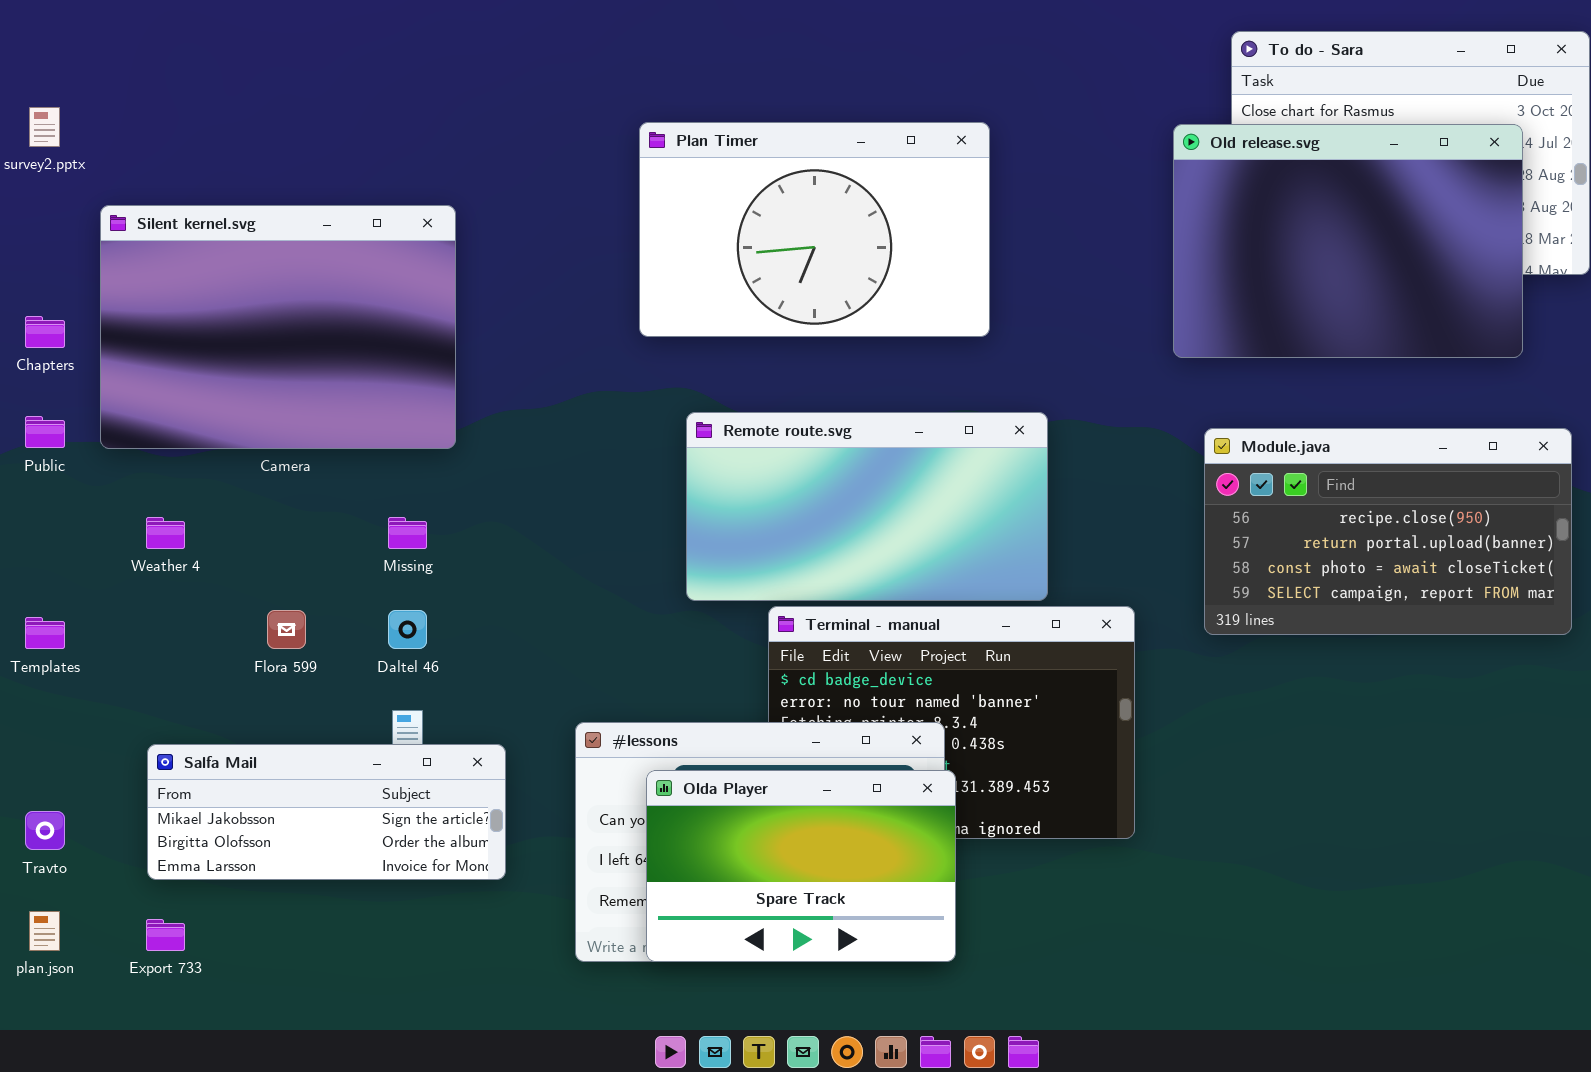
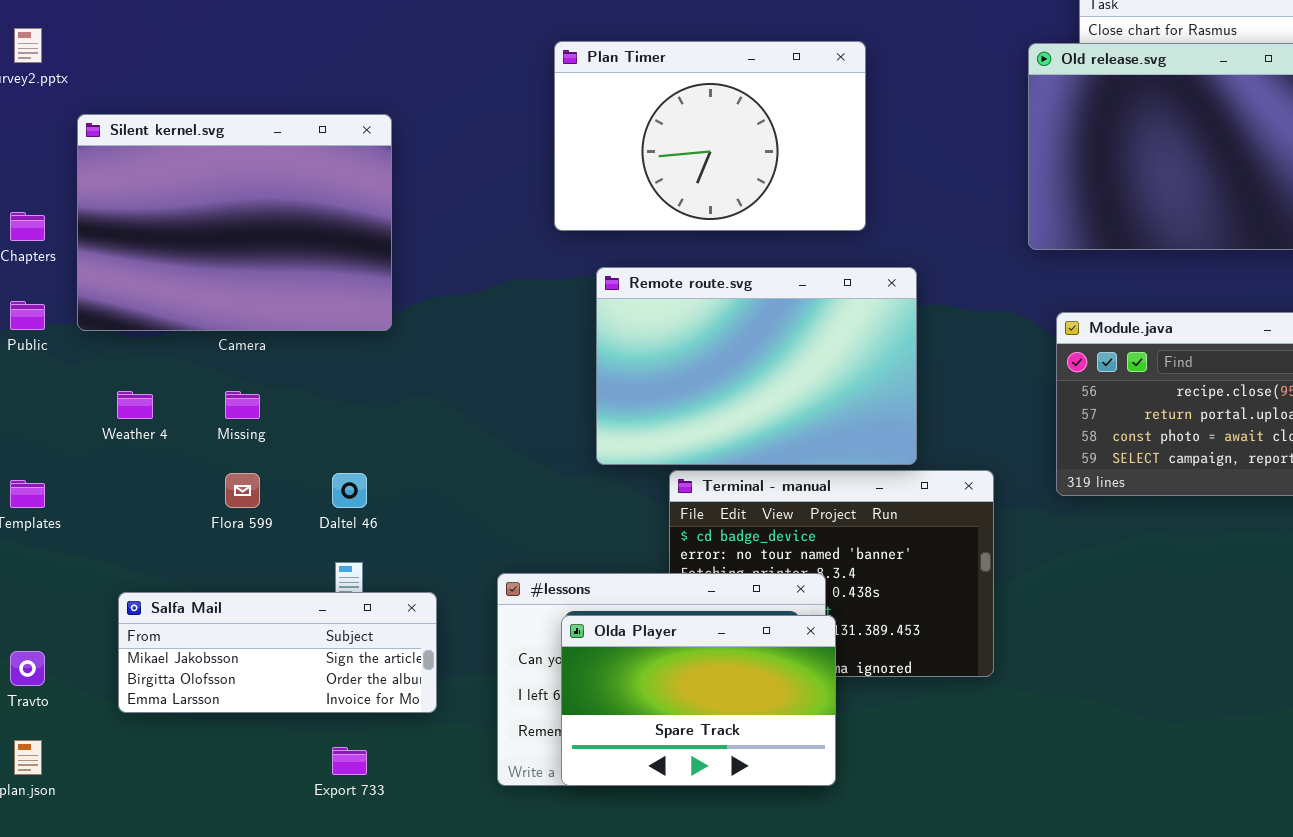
Remote route.svg: [686,412,1048,601] -> [596,267,917,465], resized
Missing: [388,517,427,549] -> [225,391,260,419], moved
Export 733: [146,919,185,951] -> [332,747,367,775], moved

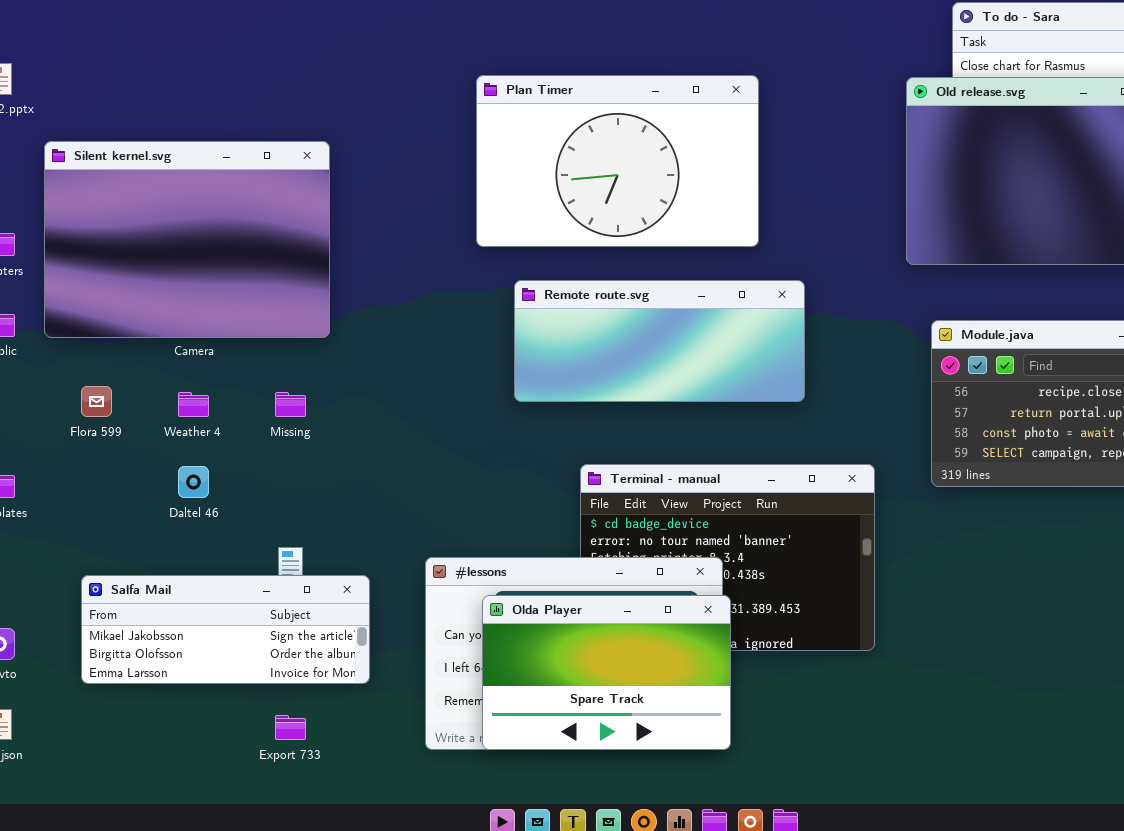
Remote route.svg: [596,267,917,465] -> [514,280,805,402], resized
Weather 4: [117,391,153,419] -> [178,392,209,417], moved
Missing: [225,391,260,419] -> [275,392,306,417], moved
Flora 599: [225,473,260,508] -> [81,386,112,417], moved
Daltel 46: [332,473,367,508] -> [178,466,209,498], moved

